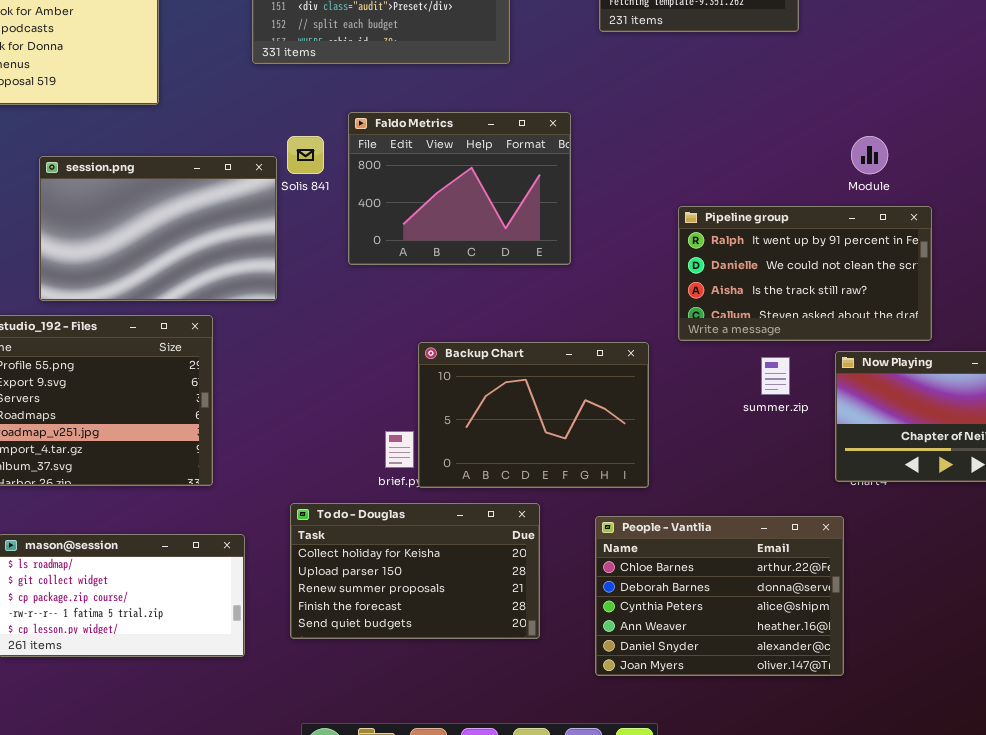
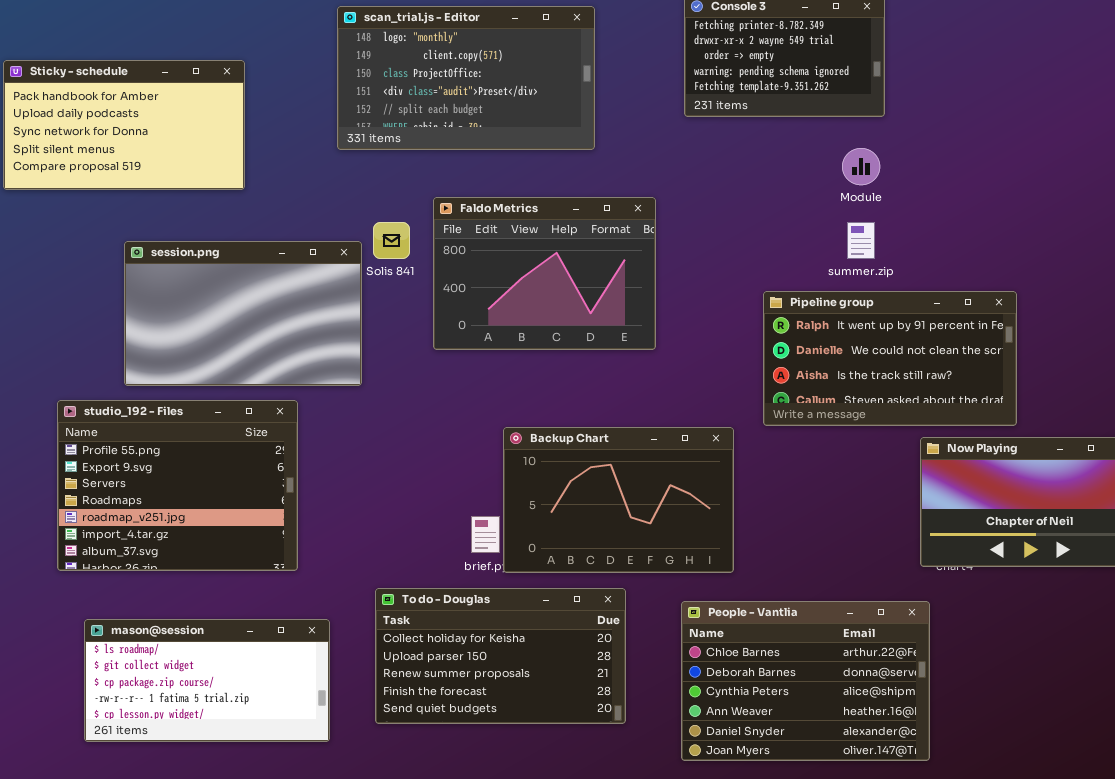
Module: [851,136,888,174] -> [842,148,880,185], moved
summer.zip: [761,357,790,395] -> [847,222,875,259], moved

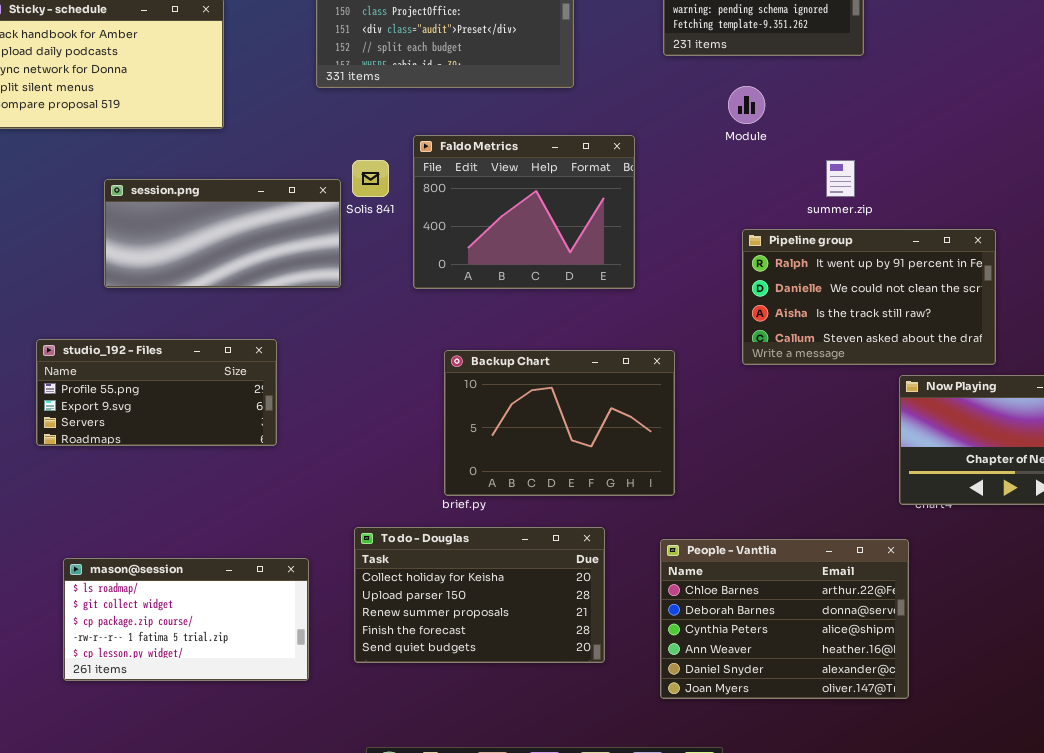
Module: [842,148,880,185] -> [728,86,765,124], moved
session.png: [124,241,362,386] -> [104,179,341,288], resized
studio_192 - Files: [57,400,298,571] -> [36,339,277,446], resized
Backup Chart: [503,427,734,573] -> [444,350,675,496], moved

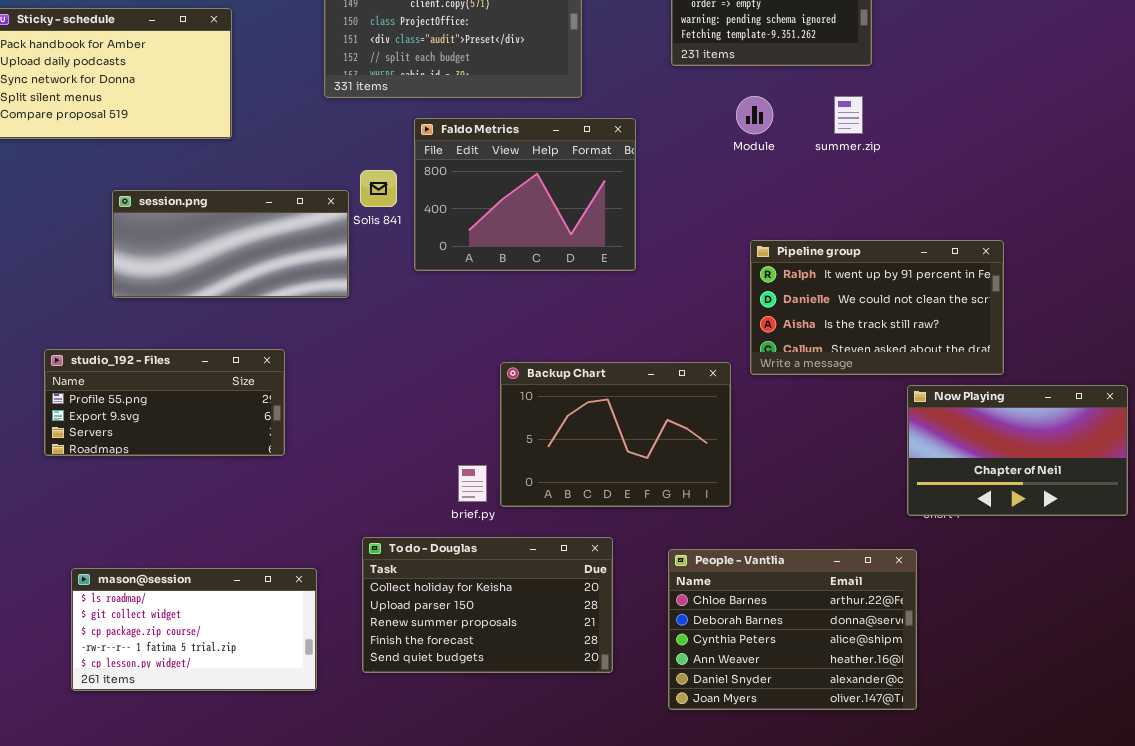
Faldo Metrics: [413,135,635,289] -> [414,118,636,271], moved
summer.zip: [826,160,855,197] -> [834,96,863,134], moved
Backup Chart: [444,350,675,496] -> [500,362,731,507], moved

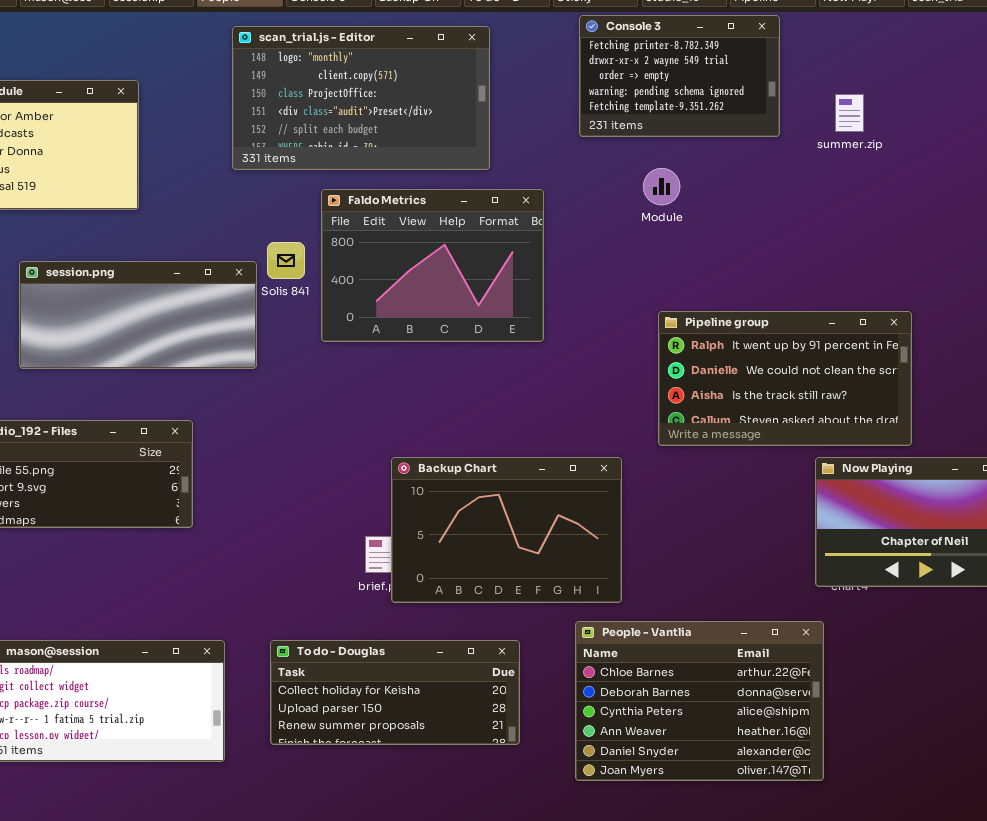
summer.zip: [834,96,863,134] -> [835,94,864,132], moved
Backup Chart: [500,362,731,507] -> [391,457,622,603], moved
To do - Douglas: [362,537,613,673] -> [270,640,520,745], resized

